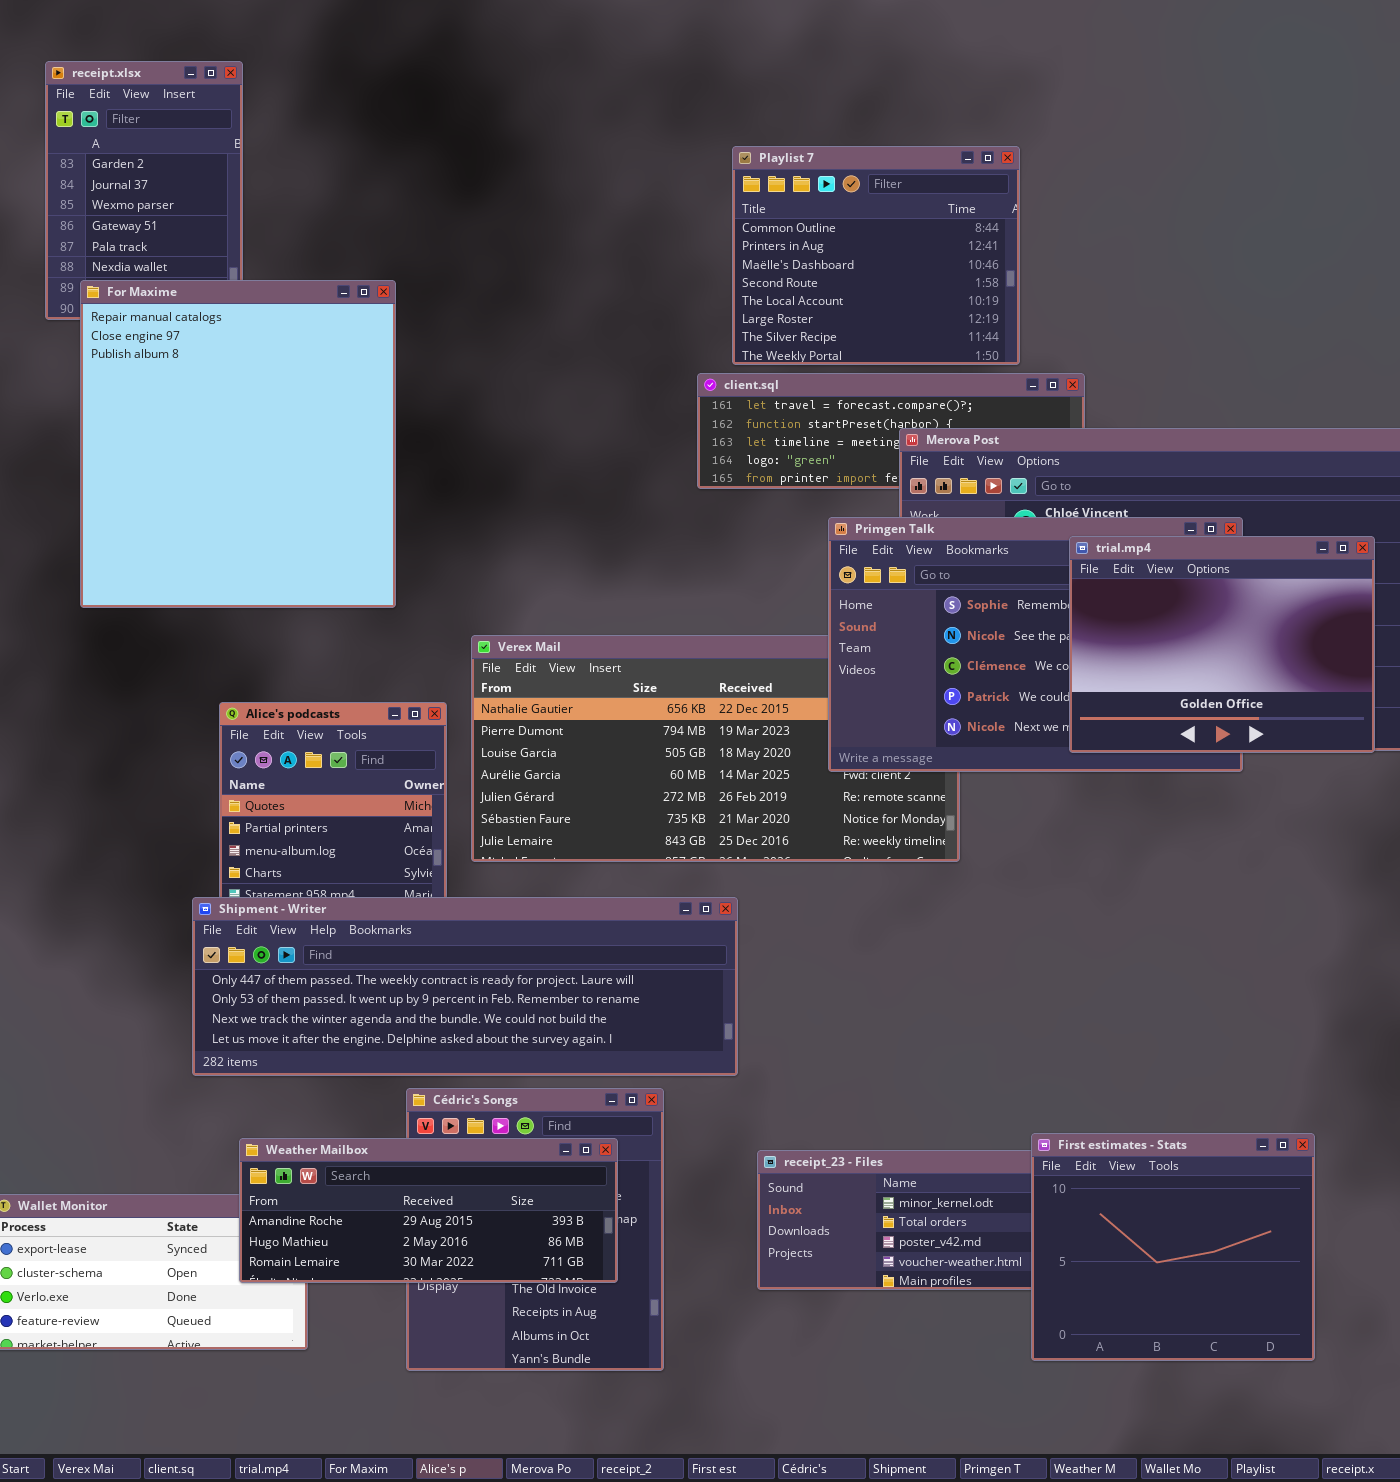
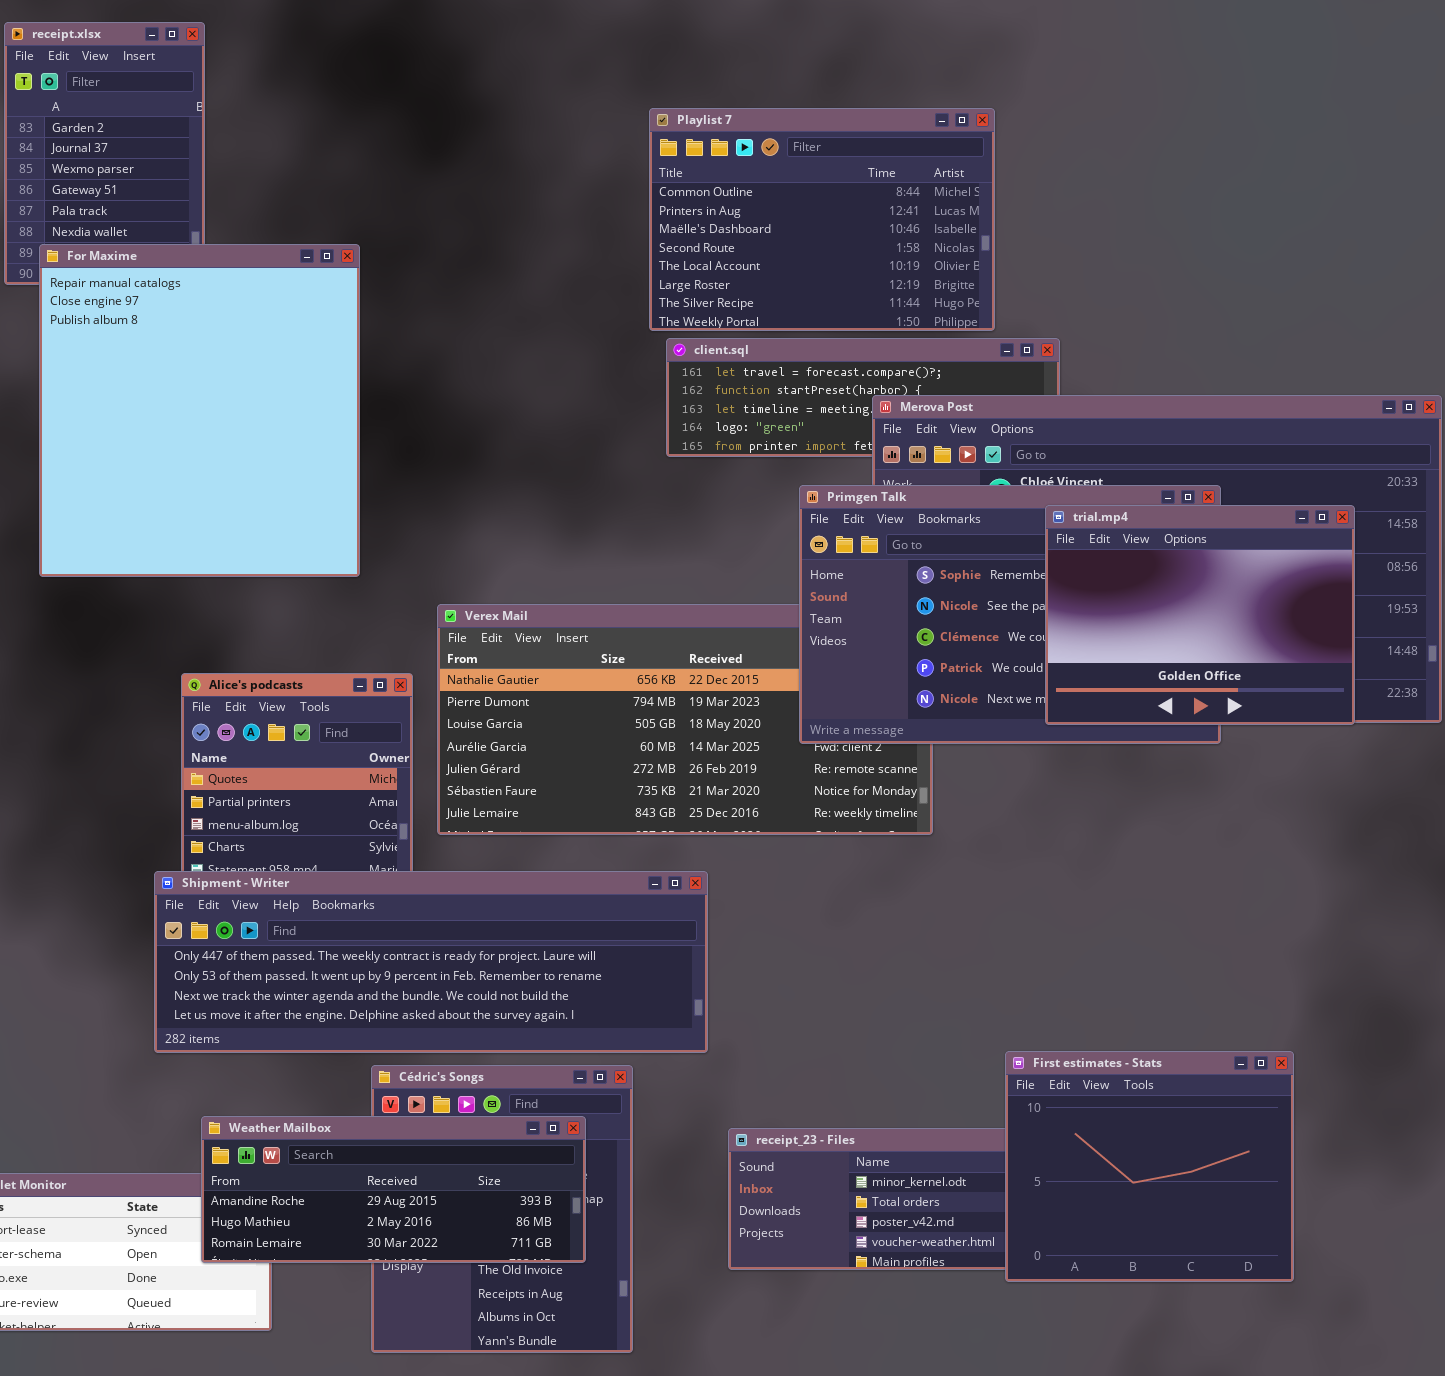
Playlist 7: [732,146,1020,365] -> [649,108,995,331], resized
First estimates - Stats: [1031,1133,1315,1361] -> [1005,1051,1294,1282], moved

